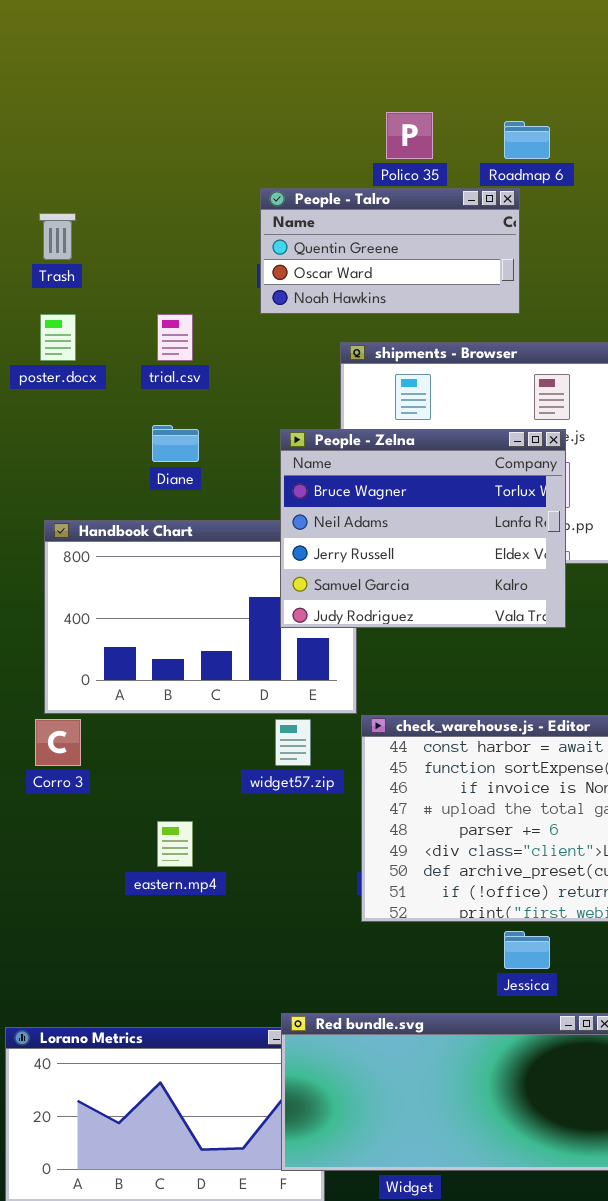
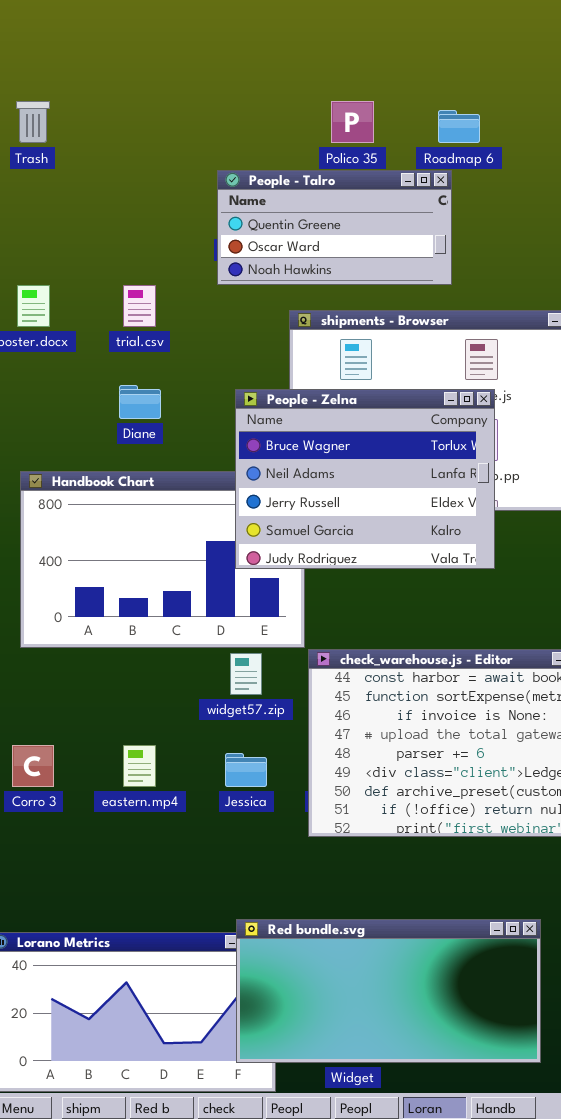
Trash: [39,213,76,260] -> [16,101,50,143], moved
Corro 3: [35,719,81,766] -> [12,745,54,787], moved
Jessica: [504,931,550,969] -> [225,753,267,787], moved

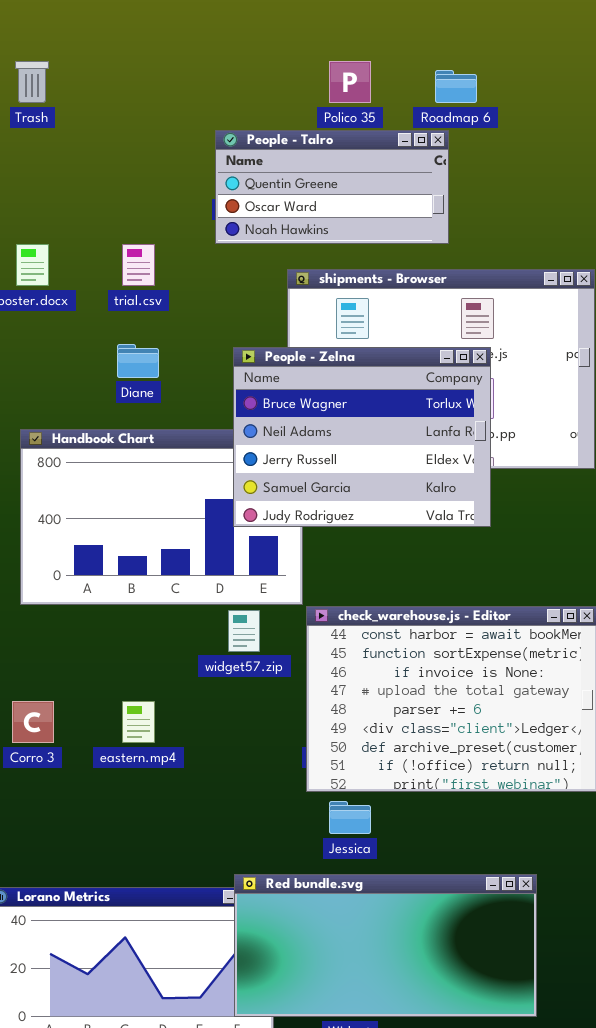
Jessica: [225,753,267,787] -> [329,801,371,834], moved

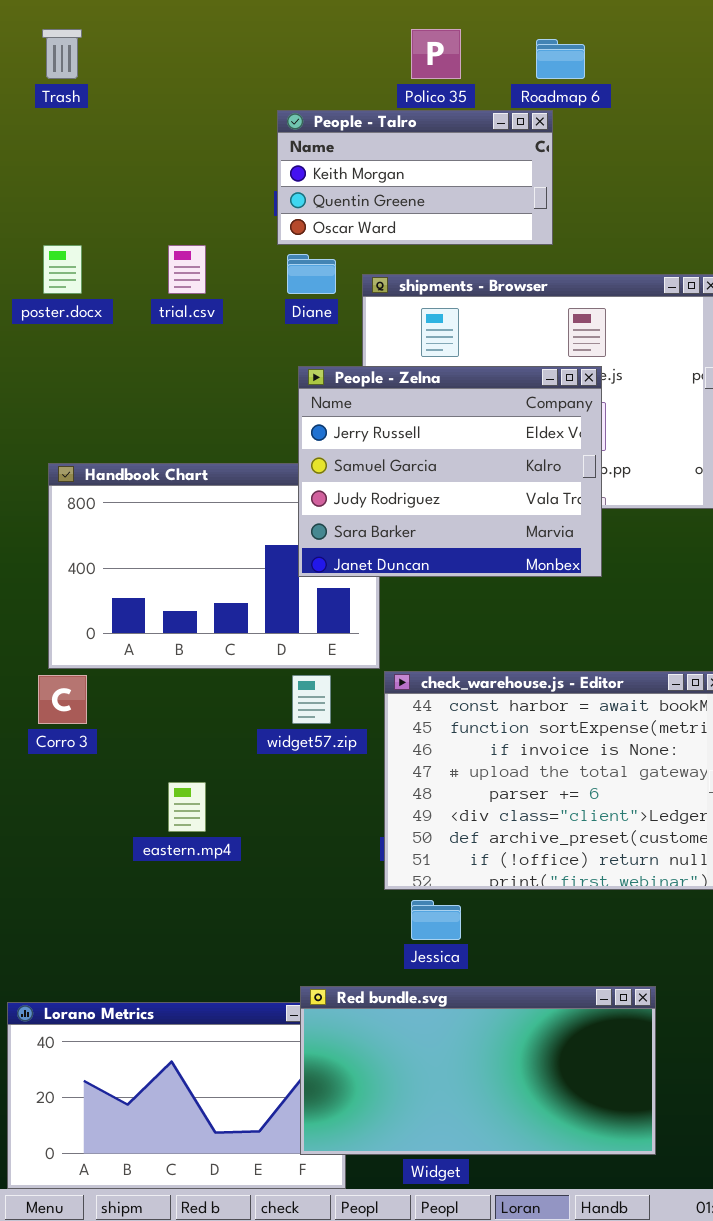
People - Talro: [215,130,449,244] -> [277,110,553,245], scrolled up 1 row
Diane: [117,344,159,378] -> [287,254,336,294], moved
People - Zelna: [233,347,491,527] -> [298,366,602,577], scrolled down 2 rows
Corro 3: [12,701,54,743] -> [38,675,87,724], moved

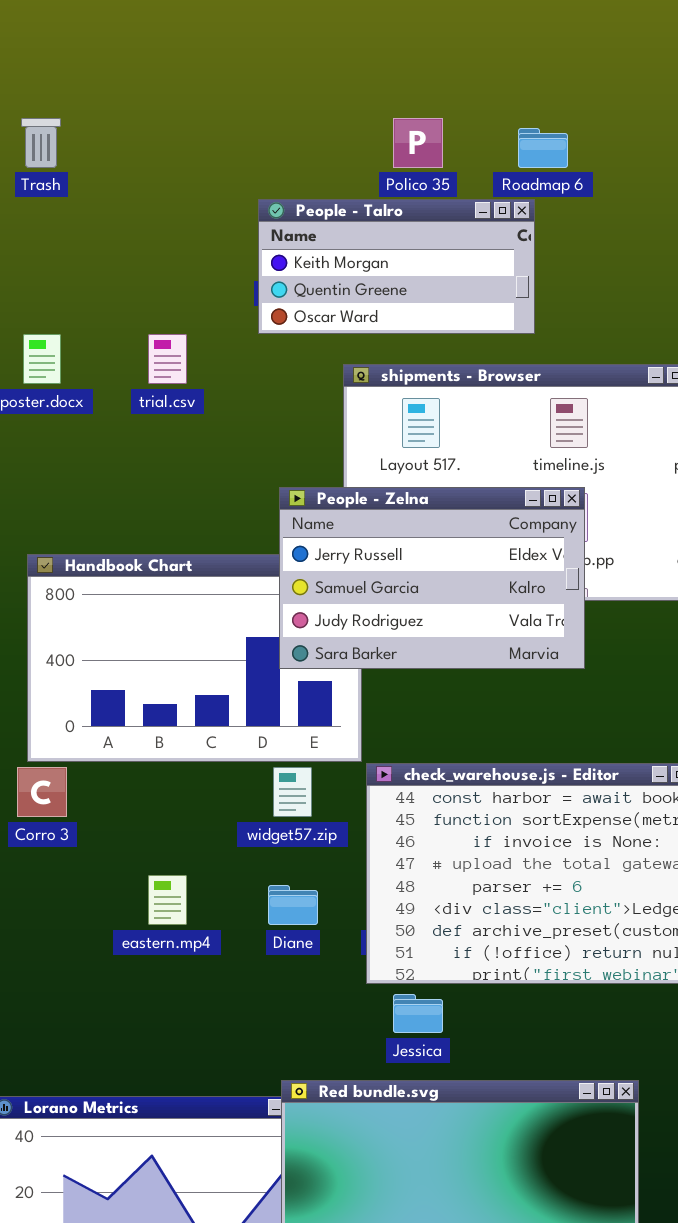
Diane: [287,254,336,294] -> [268,885,318,925], moved
People - Zelna: [298,366,602,577] -> [279,487,585,669], resized

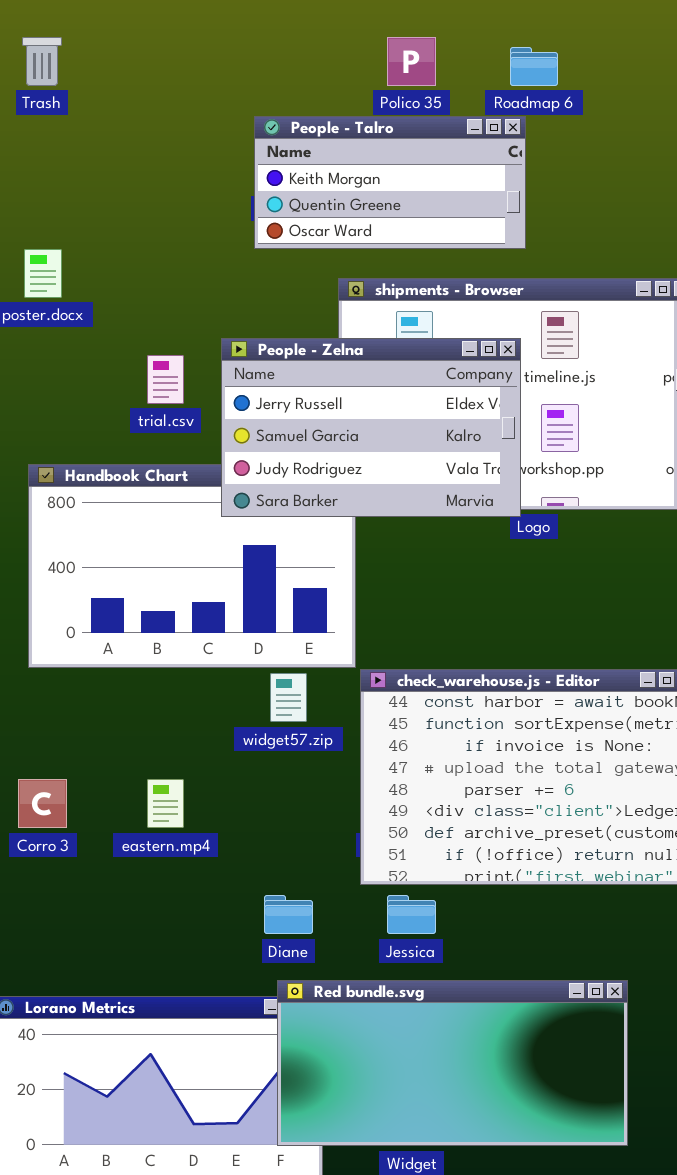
trial.csv: [148,334,187,384] -> [147,355,184,404], moved
People - Zelna: [279,487,585,669] -> [221,338,521,517], moved
Corro 3: [17,767,67,817] -> [18,779,67,828], moved
Diane: [268,885,318,925] -> [264,895,313,934], moved

